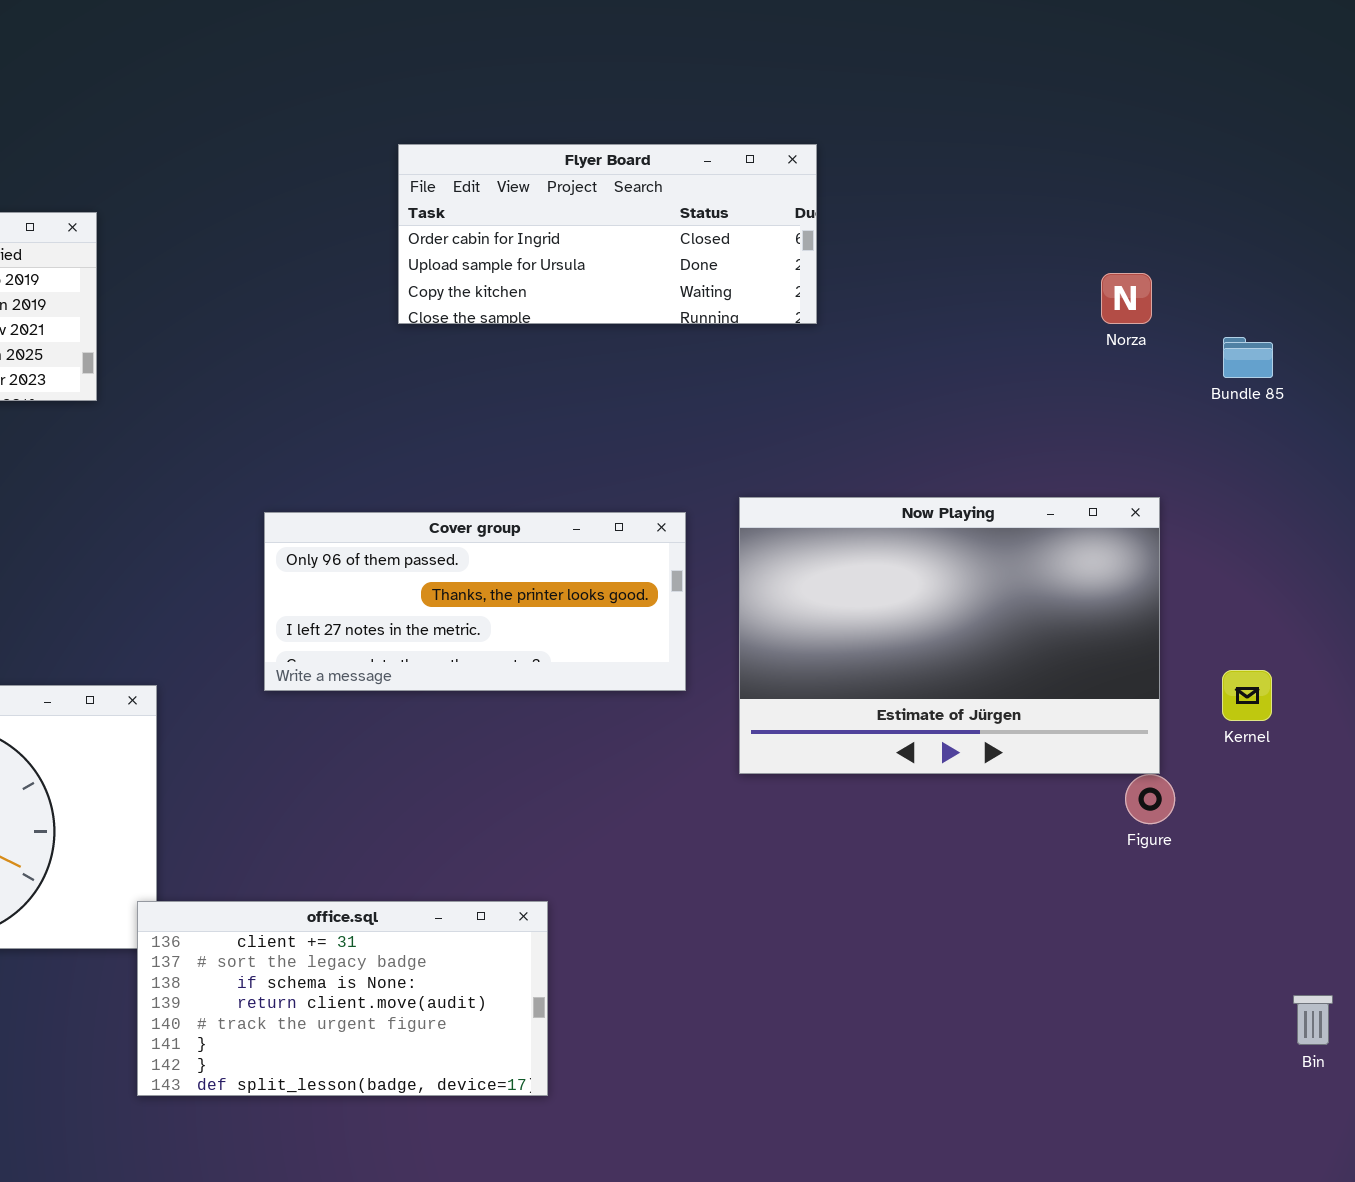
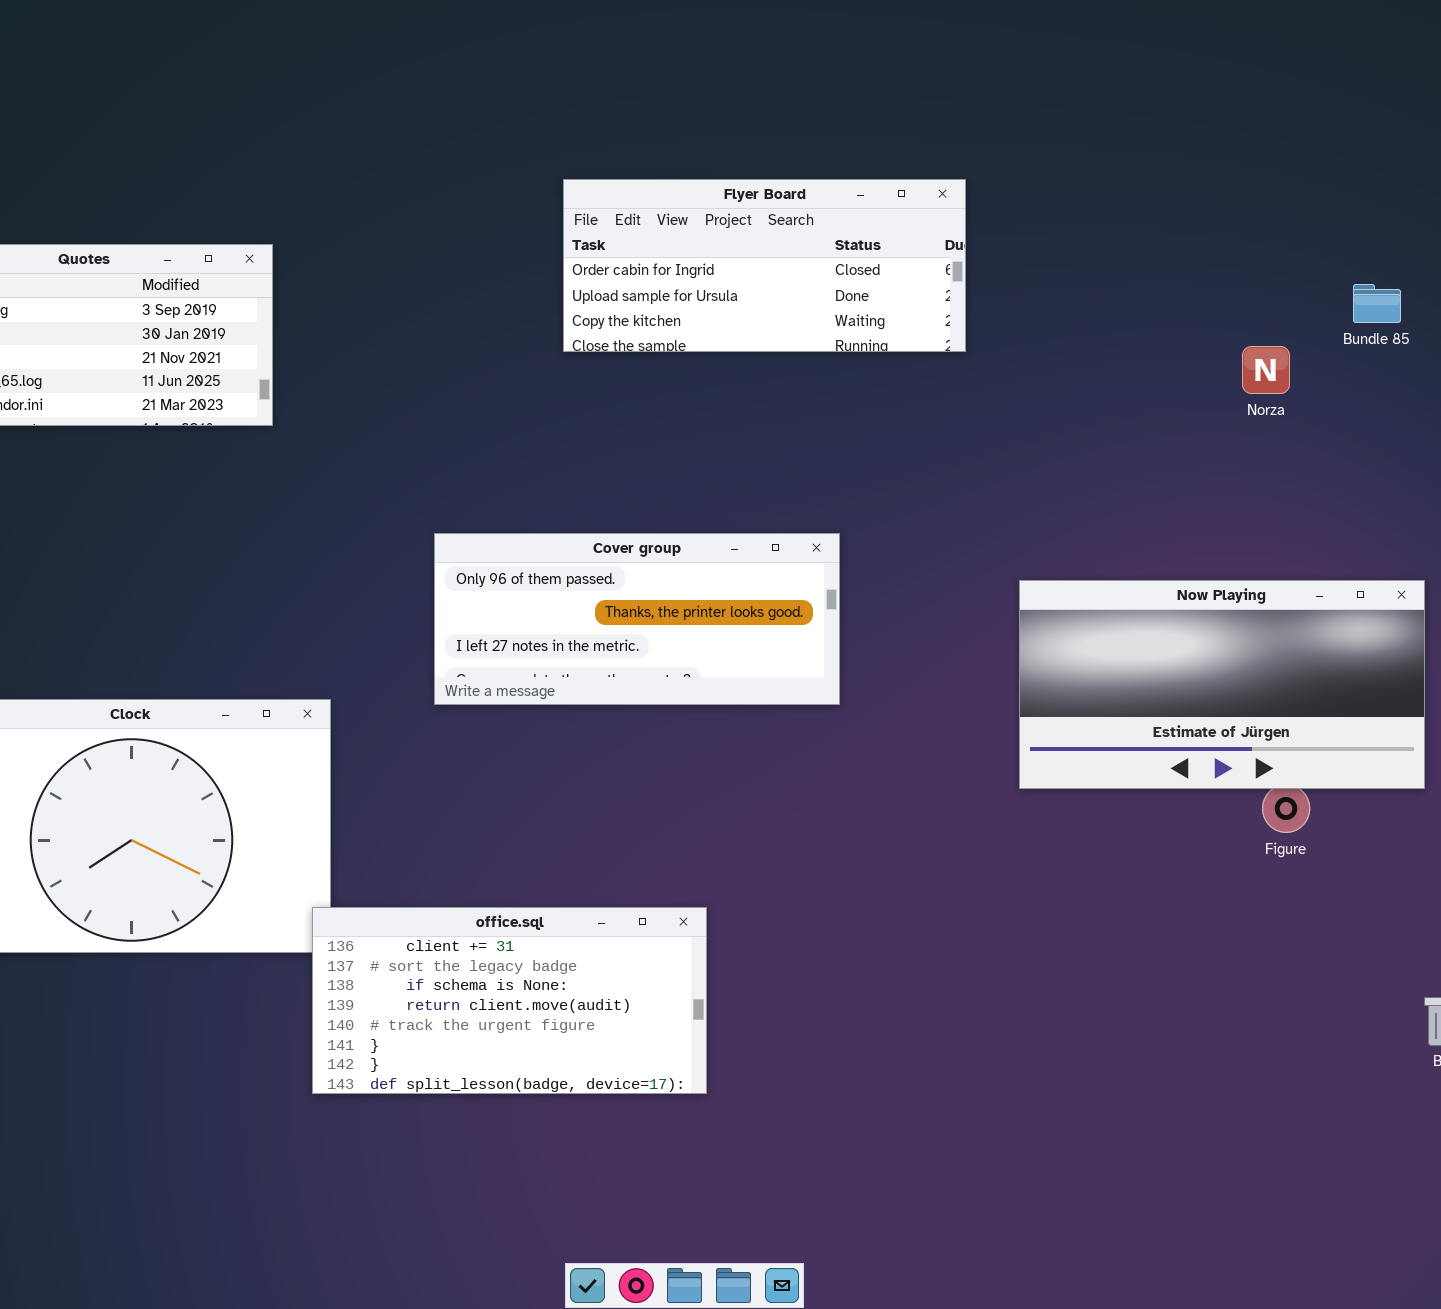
Norza: [1101,273,1152,324] -> [1242,346,1290,394], moved
Bundle 85: [1223,337,1273,378] -> [1353,284,1401,323], moved
Now Playing: [739,497,1160,774] -> [1019,580,1425,789], moved, resized

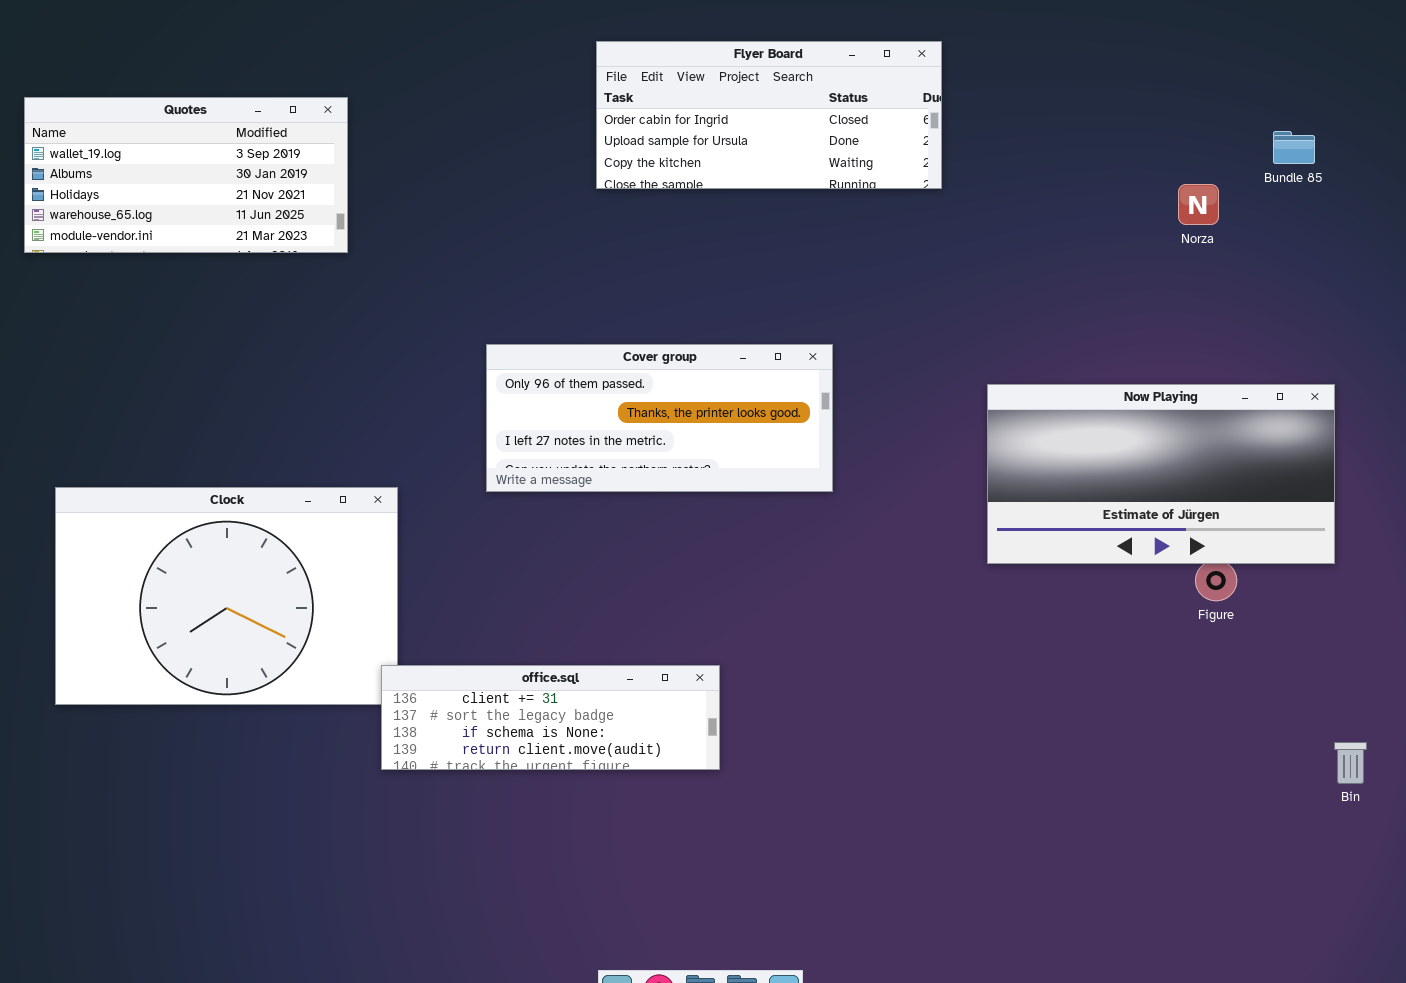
office.sql: [312,907,707,1094] -> [381,665,720,770], resized

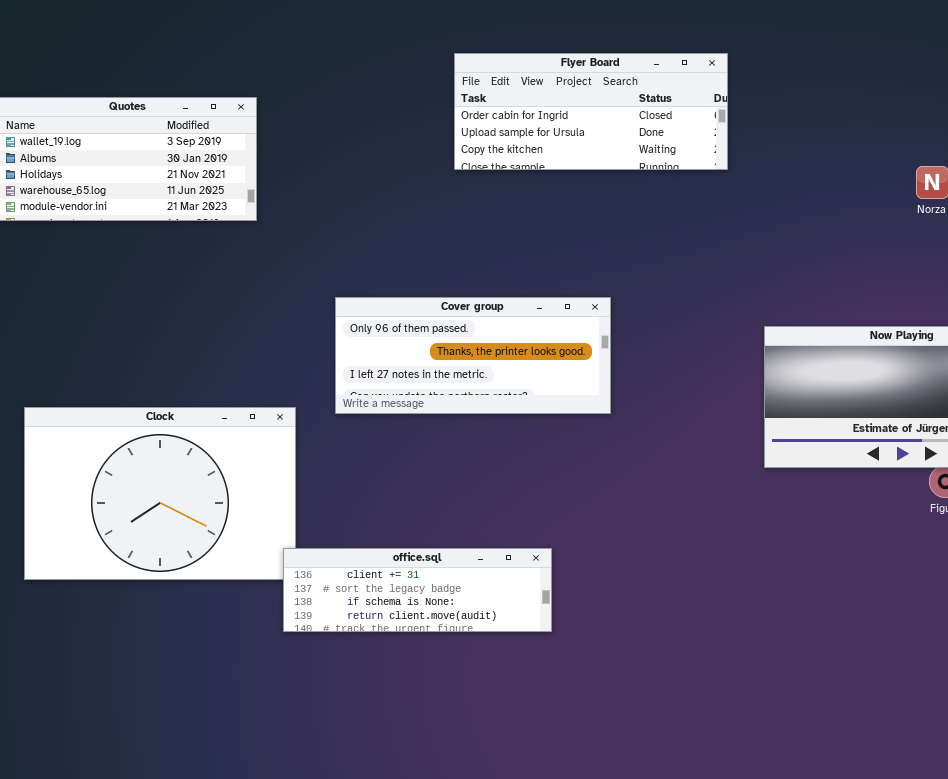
Cover group: [486,344,833,492] -> [335,297,611,414], moved

